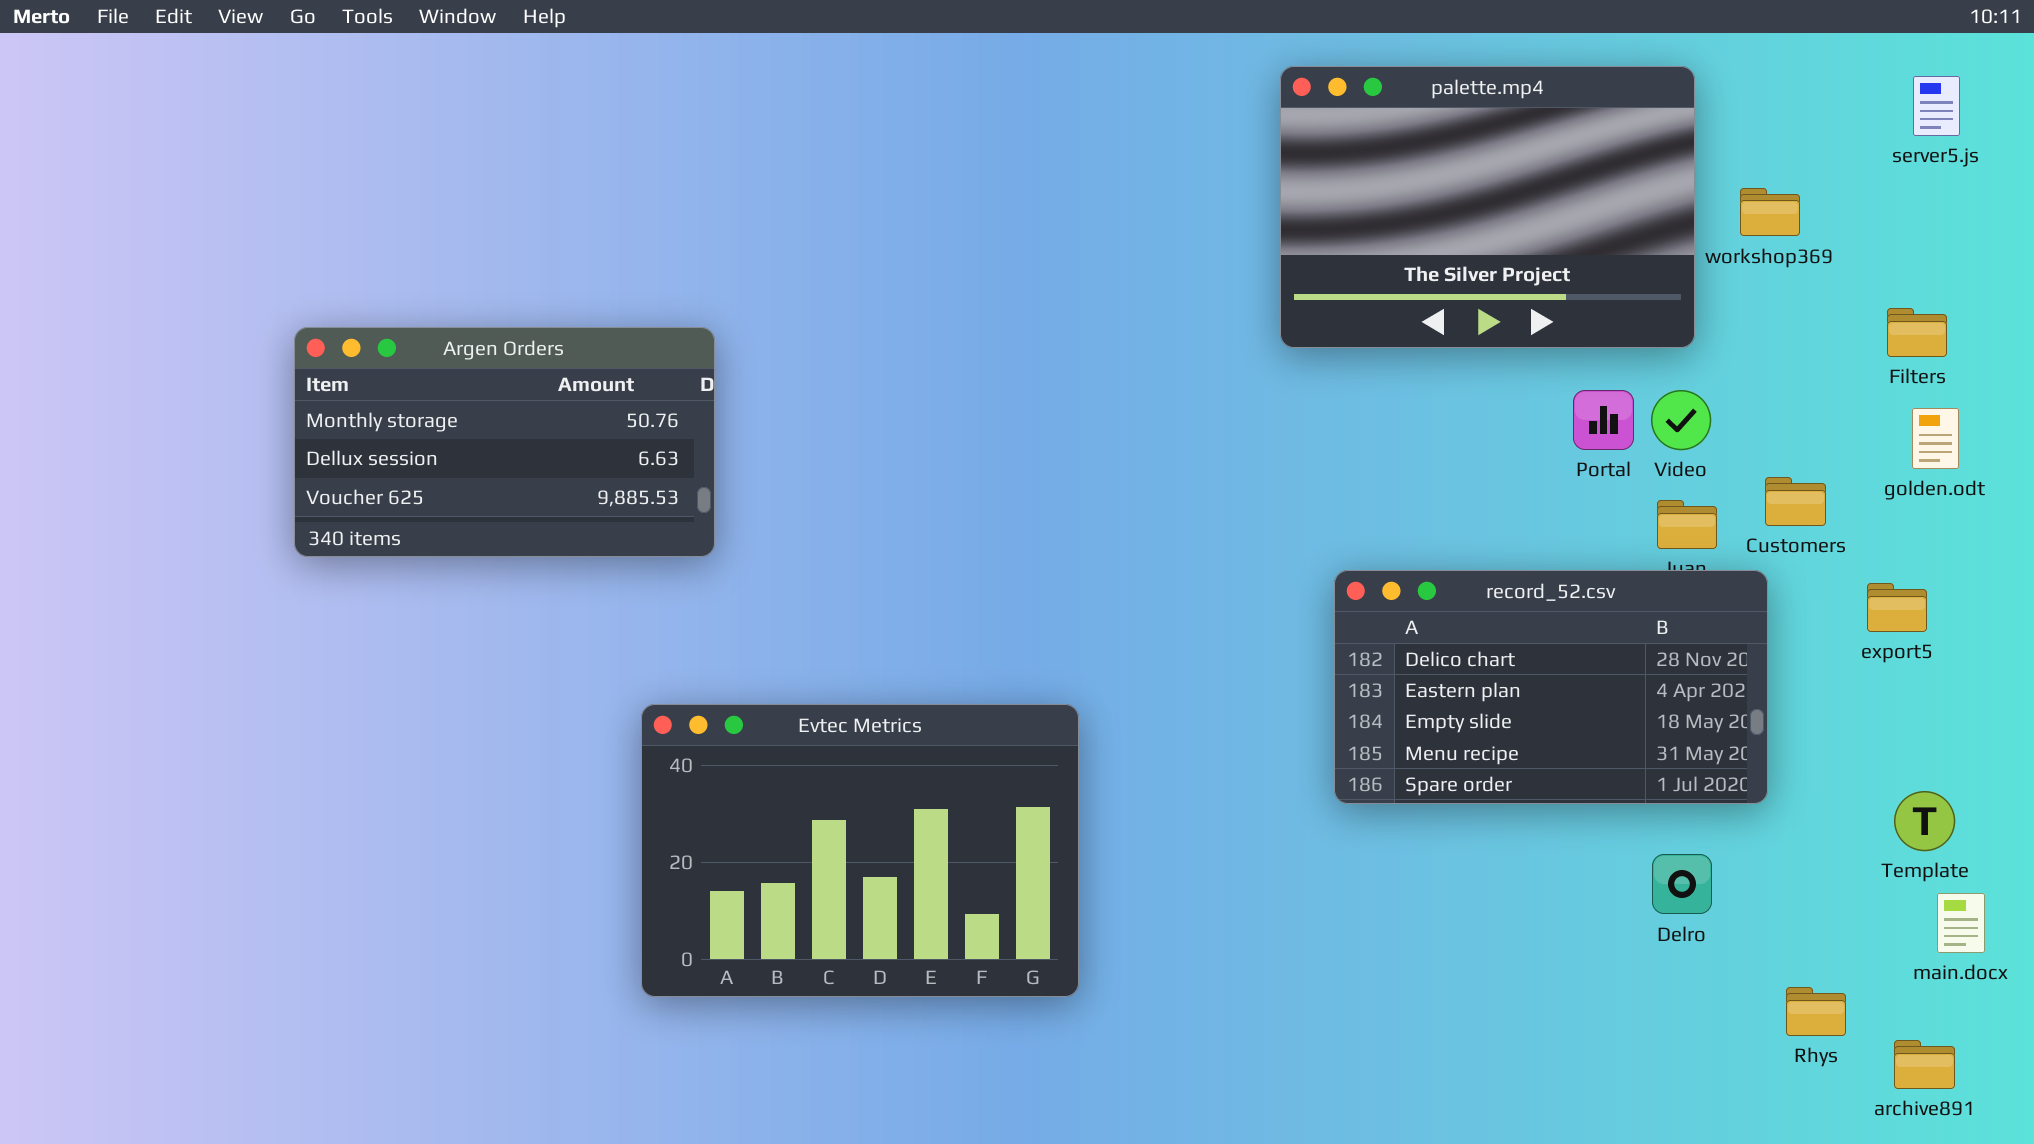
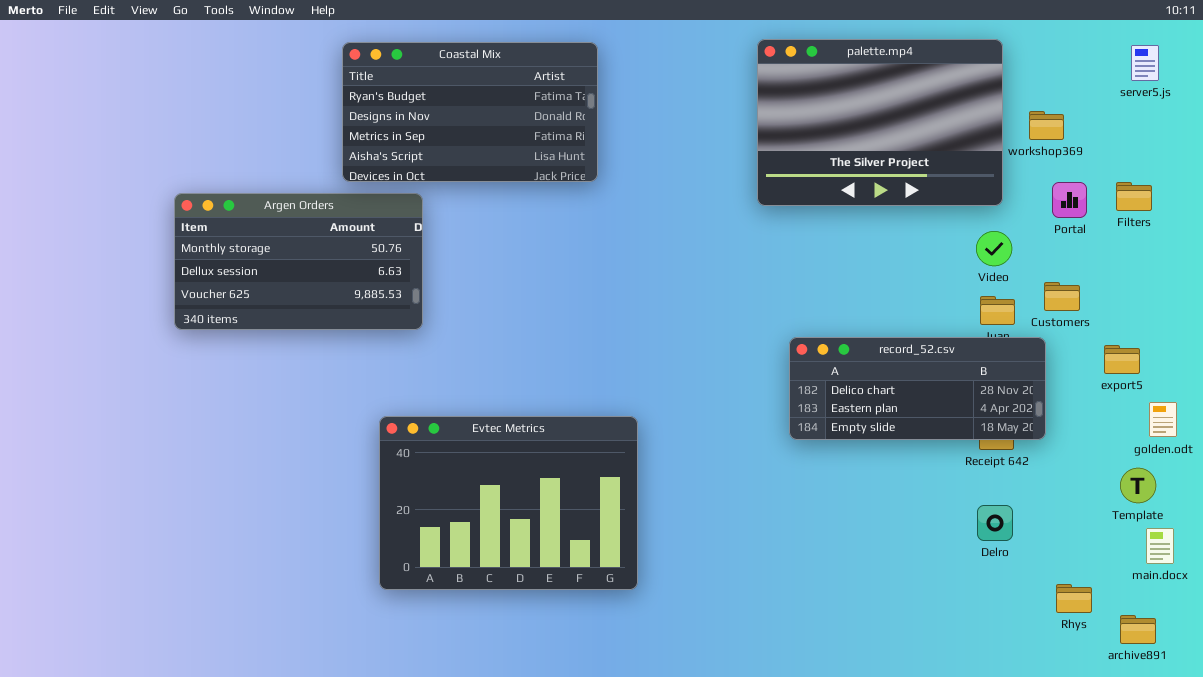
Coastal Mix: none -> [342,42,598,182], opened
Portal: [1573,390,1634,450] -> [1052,182,1087,218], moved
golden.odt: [1912,408,1959,469] -> [1149,402,1177,437], moved
record_52.csv: [1334,570,1768,804] -> [789,337,1046,440], resized

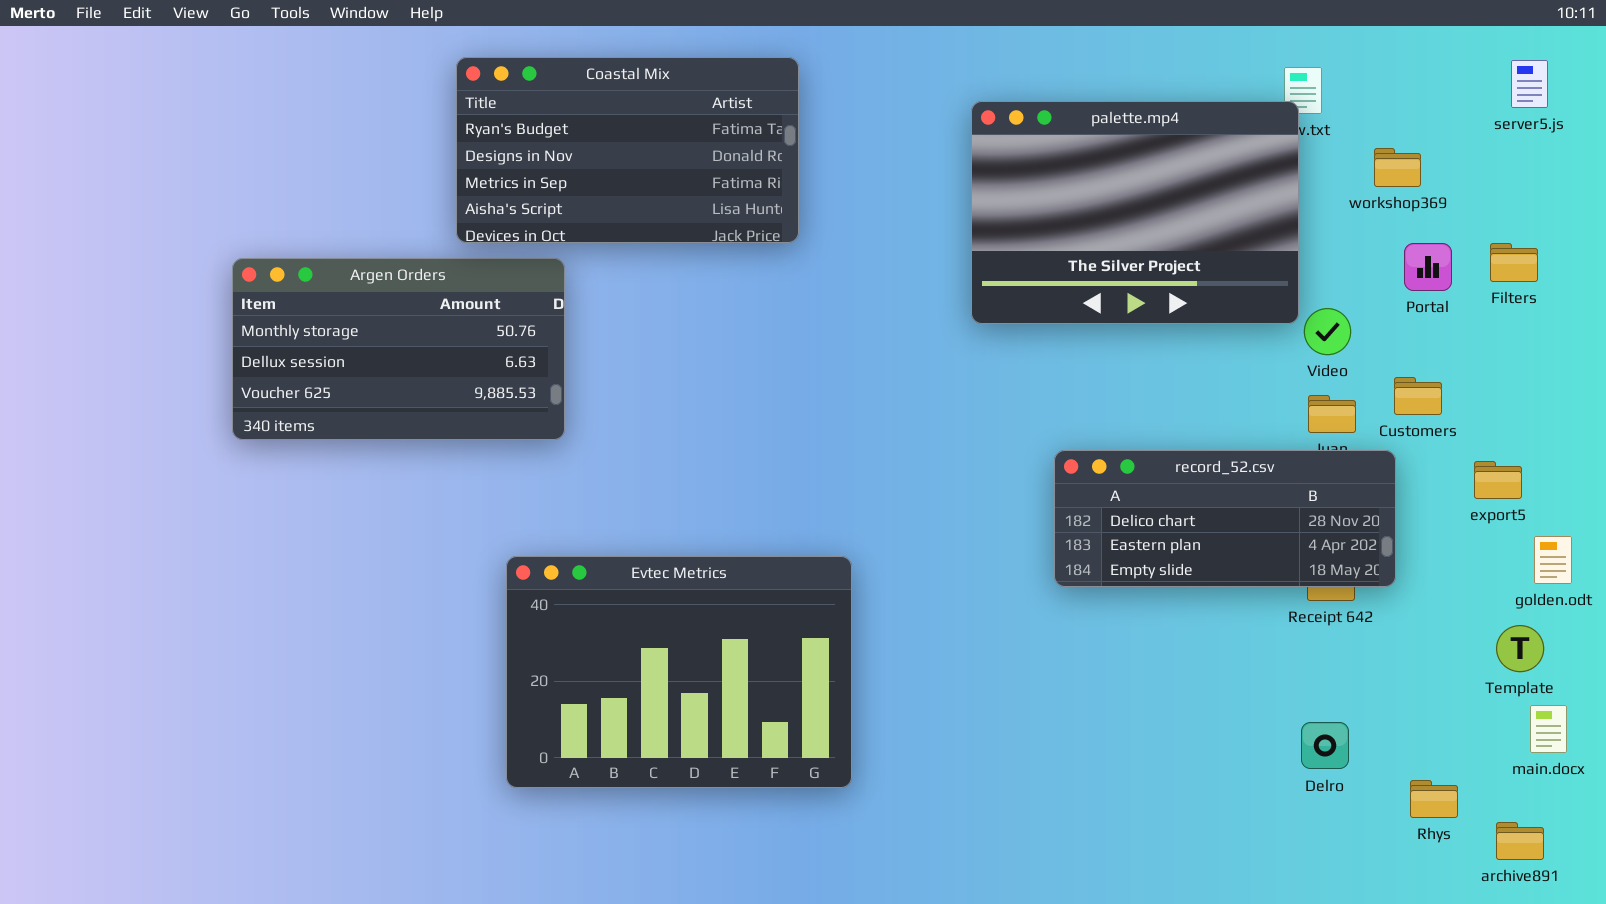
palette.mp4: [757,39,1003,206] -> [971,101,1299,324], moved
Delro: [977,505,1013,541] -> [1301,722,1349,769], moved

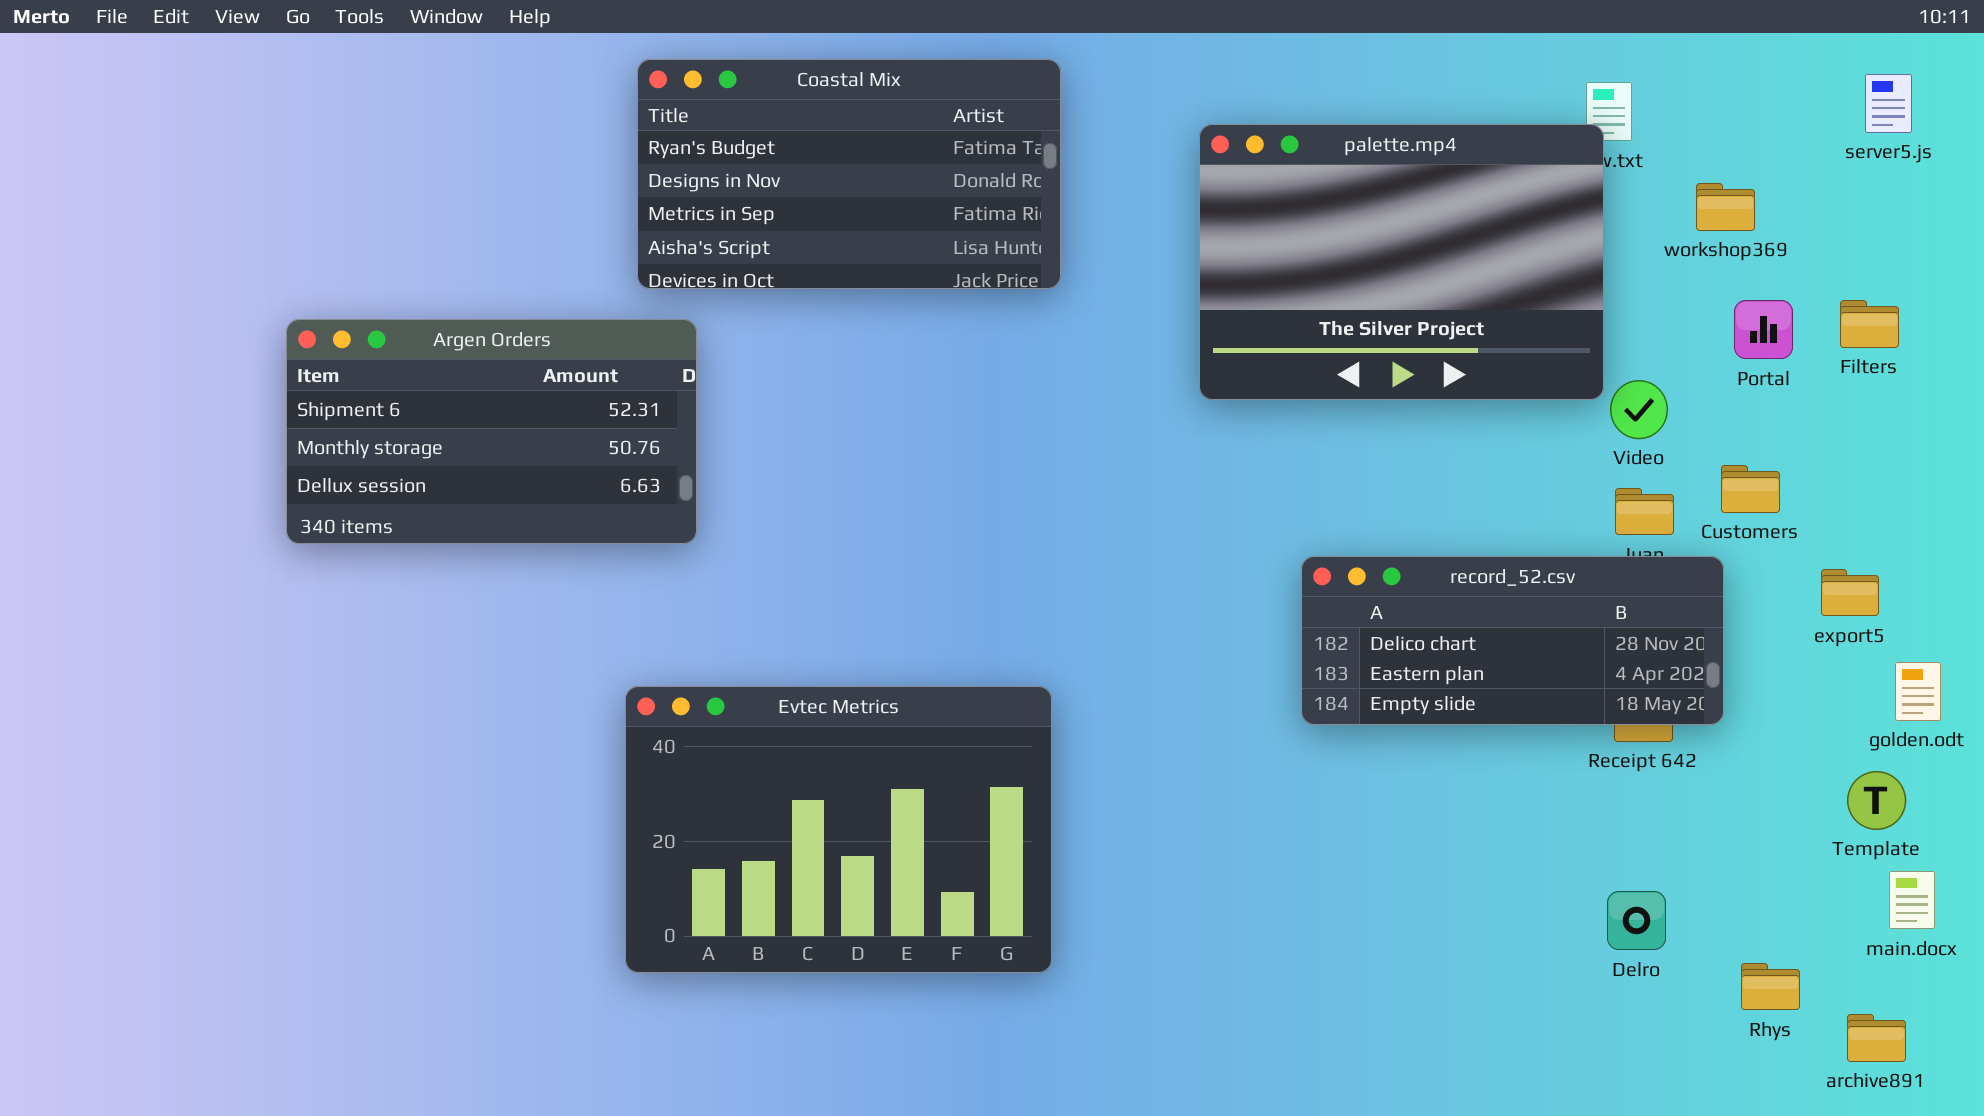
Coastal Mix: [456,57,799,243] -> [637,59,1061,289], moved
Argen Orders: [232,258,565,440] -> [286,319,697,544], scrolled up 1 row

